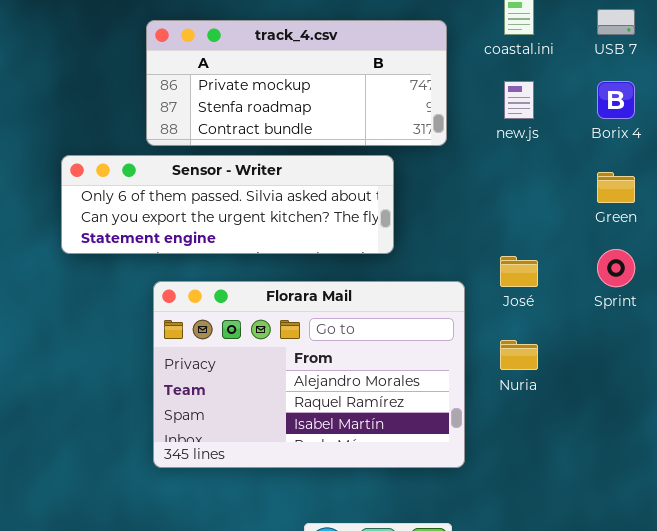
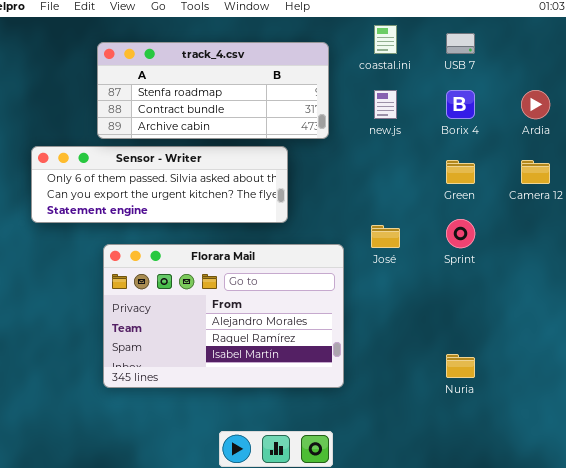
track_4.csv: [146,20,447,146] -> [97,42,329,139], scrolled down 1 row
Nuria: [500,340,538,370] -> [446,354,475,378], moved

